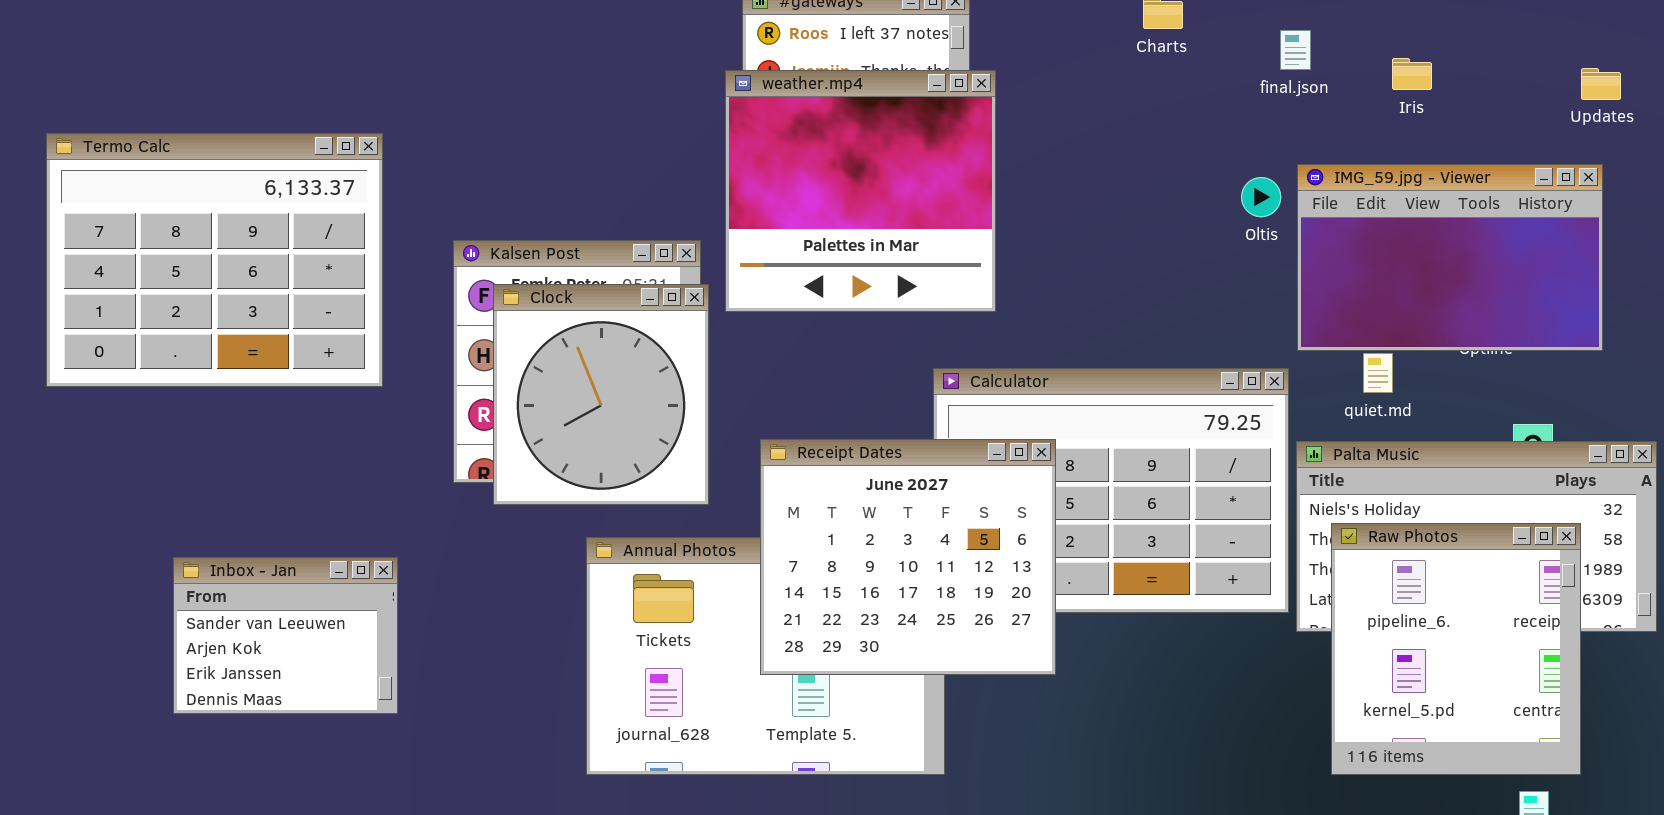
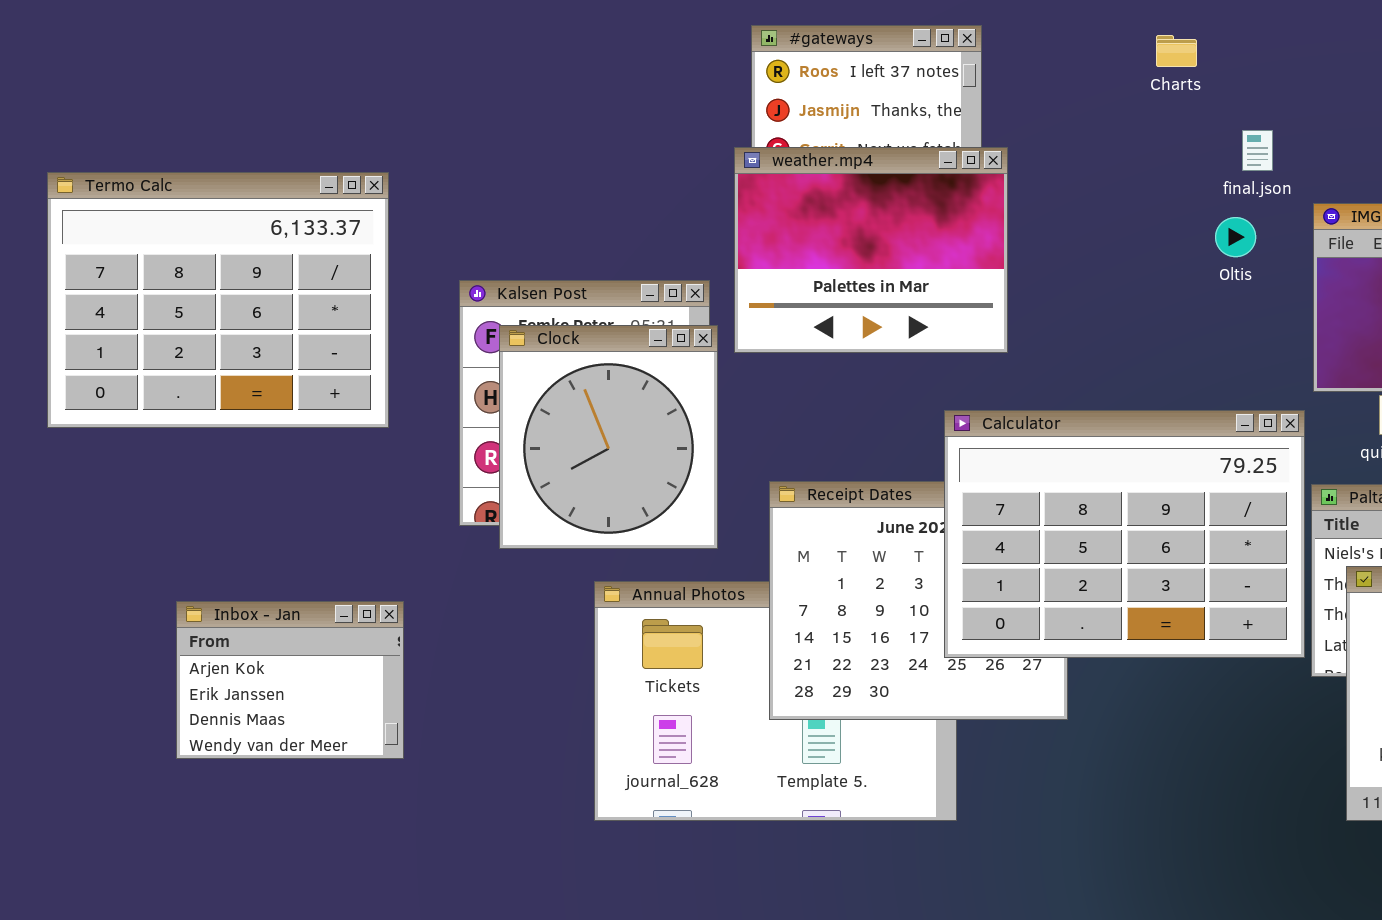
final.json: [1280,30,1311,70] -> [1242,130,1273,171], moved
weather.mp4: [725,70,996,312] -> [734,147,1008,353], resized
Oltis: [1241,177,1281,217] -> [1215,217,1256,257], moved
Calculator: [933,368,1289,613] -> [944,410,1305,658], raised
Inbox - Jan: [173,557,398,714] -> [176,601,404,759], scrolled down 1 row

